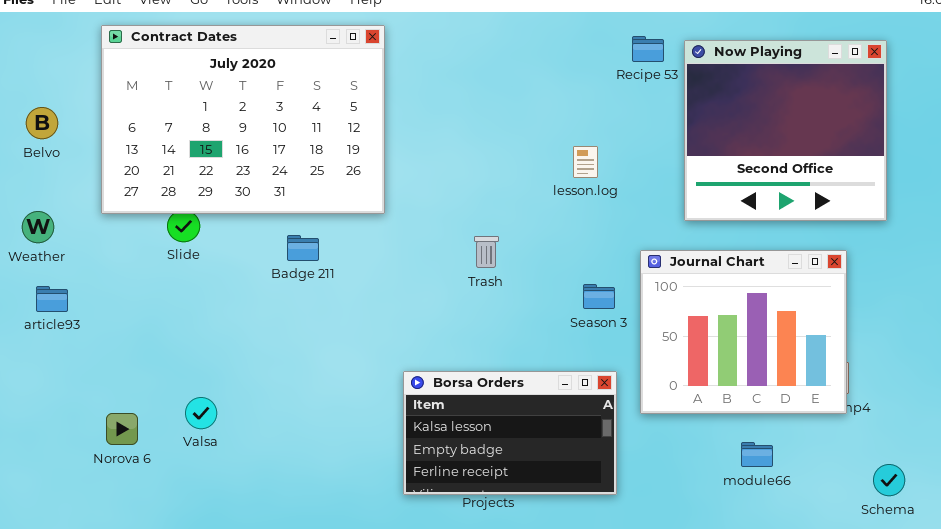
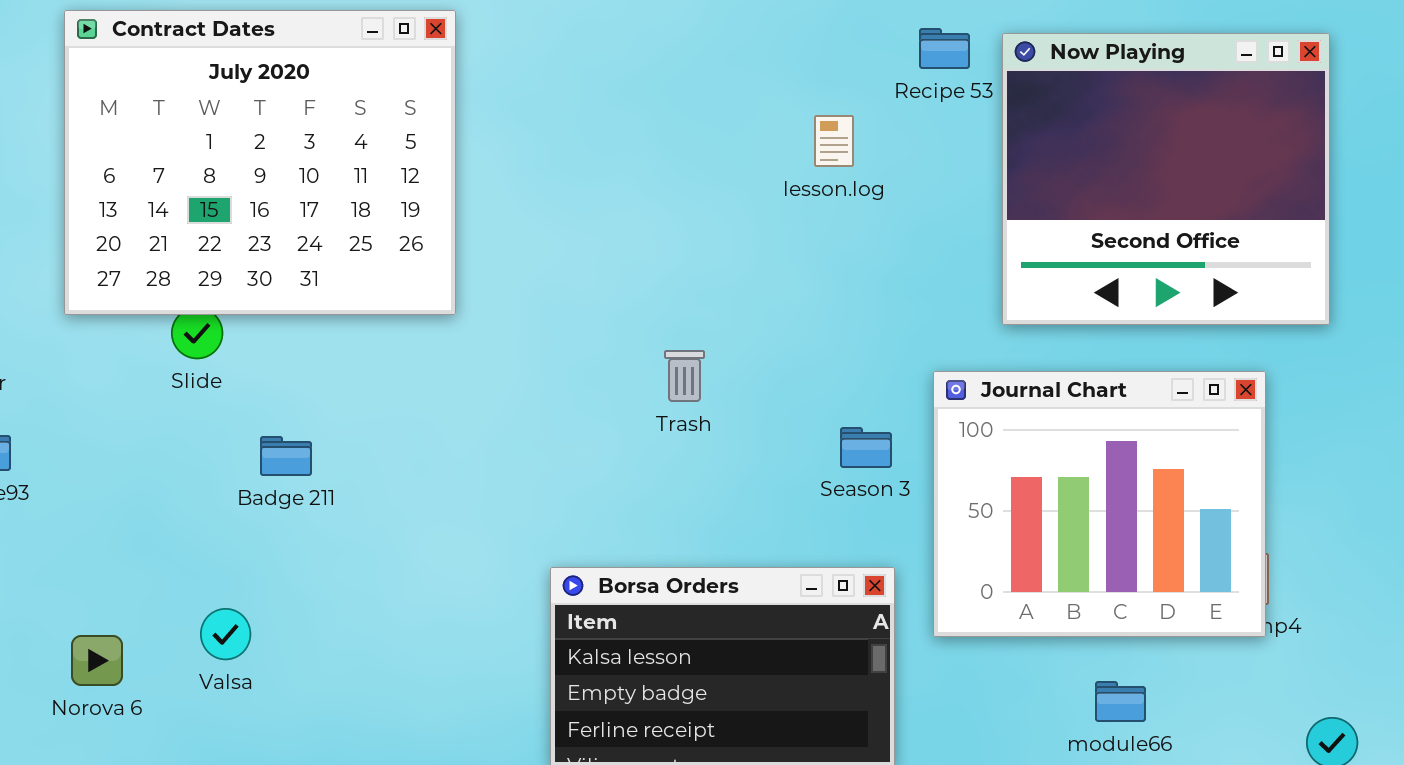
Contract Dates: [101,25,385,214] -> [64,10,456,315], resized
lesson.log: [573,146,598,178] -> [814,115,854,167], moved
Badge 211: [287,235,319,261] -> [260,436,312,476], moved

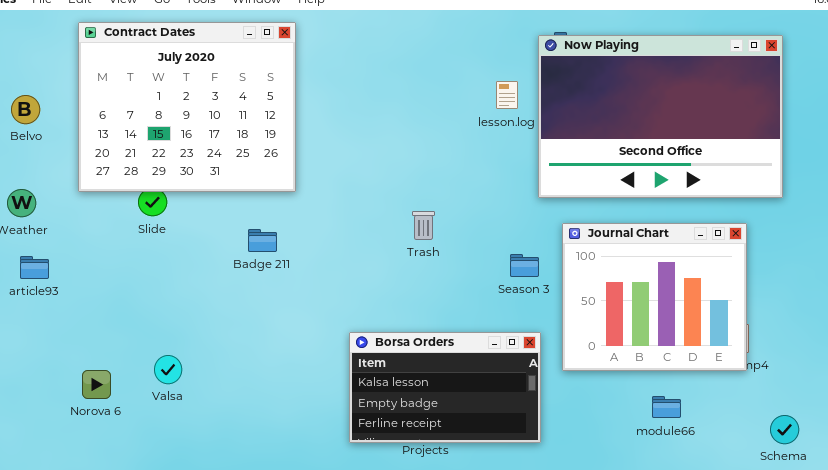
Now Playing: [1002,33,1330,325] -> [538,35,783,198], resized
Badge 211: [260,436,312,476] -> [248,229,277,252], moved

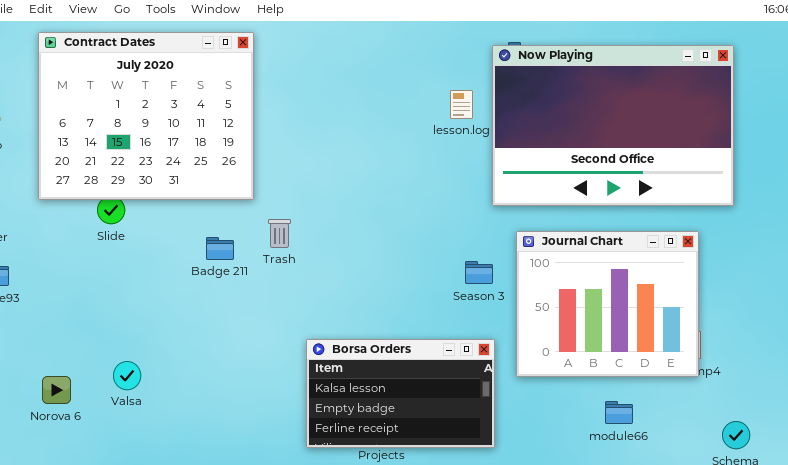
Trash: [412,211,435,240] -> [268,219,291,248], moved

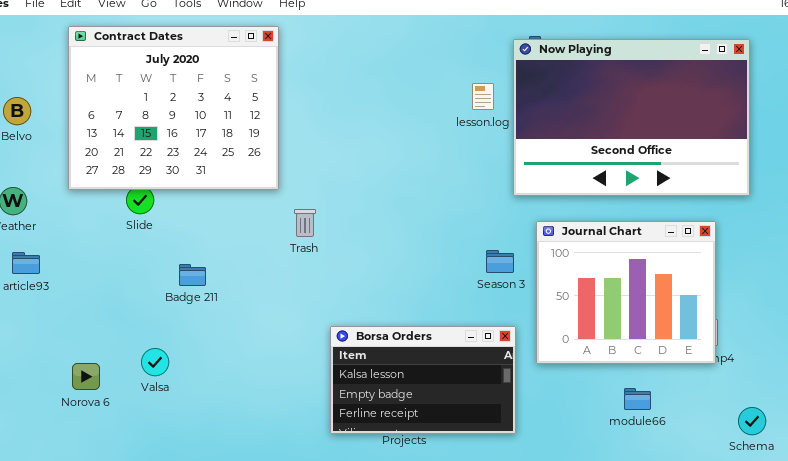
Badge 211: [206,237,234,260] -> [179,264,206,286], moved

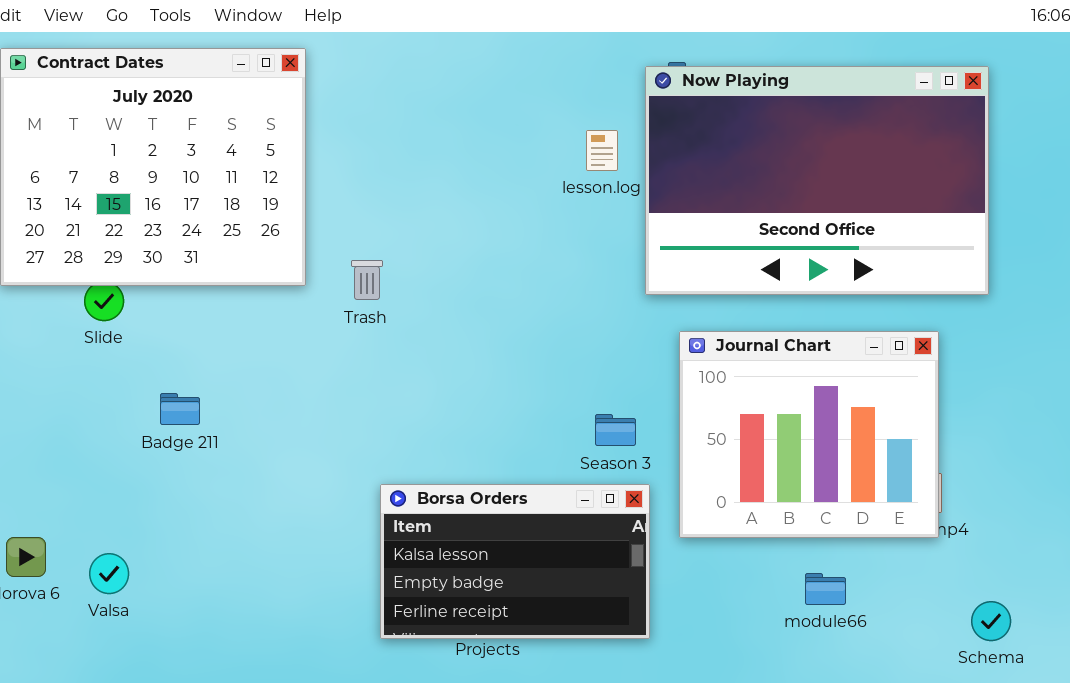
Trash: [294,209,316,237] -> [351,260,383,300], moved
Season 3: [486,250,514,273] -> [595,414,636,446], moved
Valsa: [141,348,169,376] -> [89,553,129,594], moved

